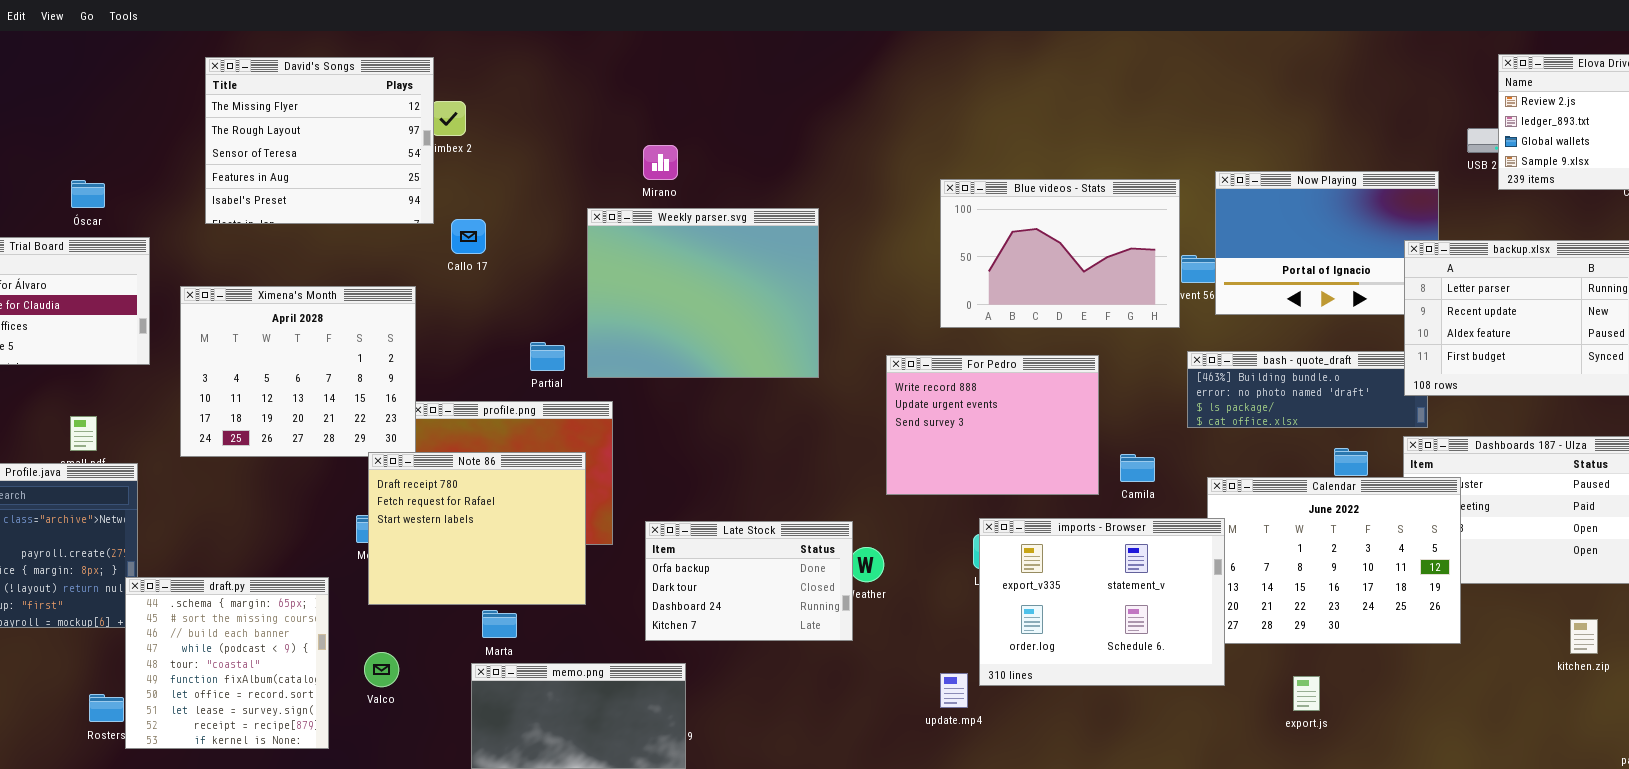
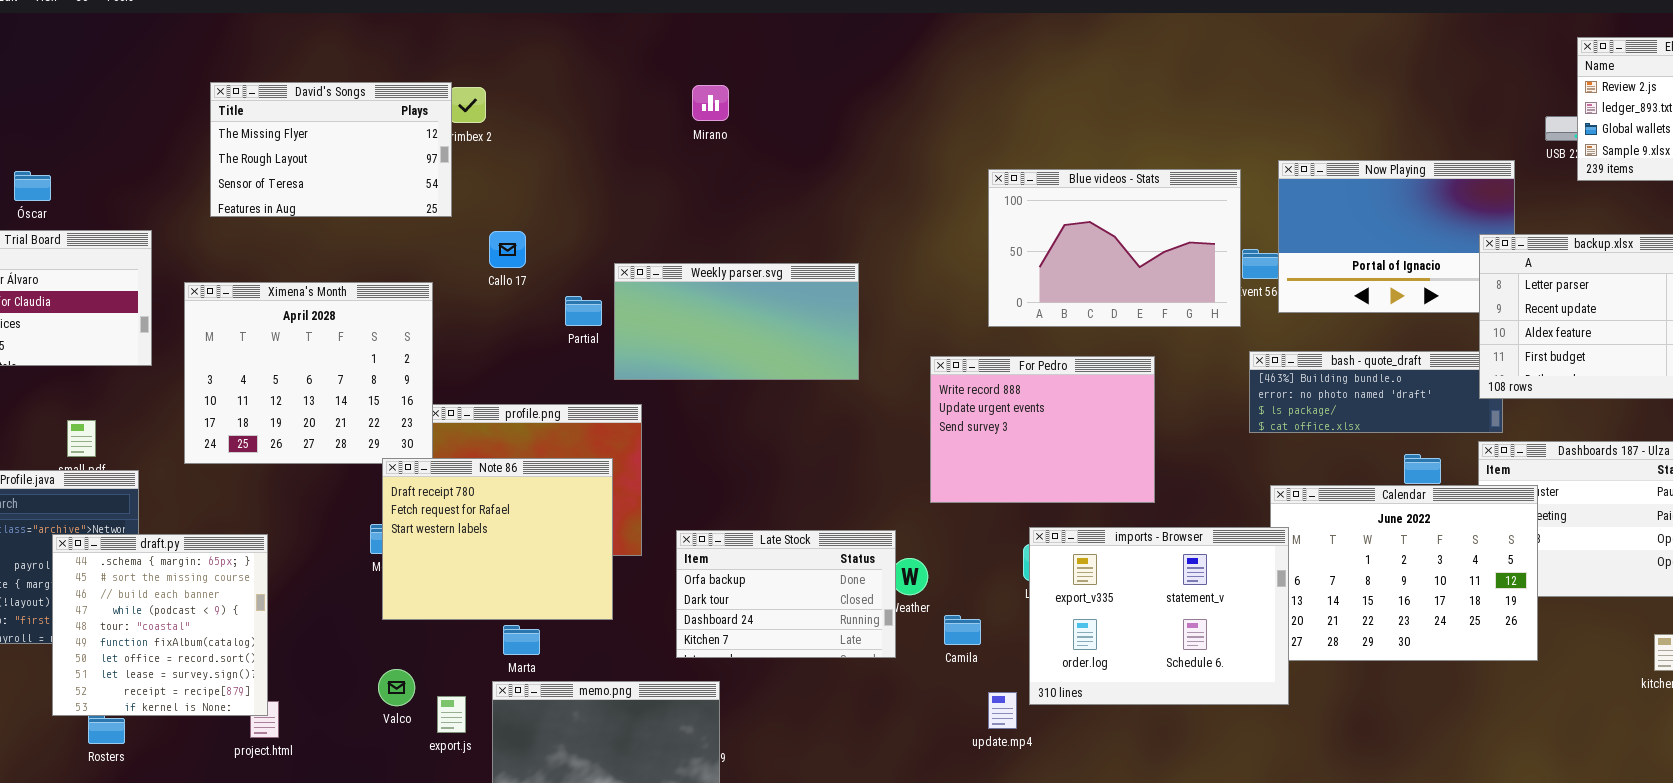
David's Songs: [205,57,434,224] -> [210,82,452,217], resized
Mirano: [643,145,678,180] -> [692,85,729,121], moved
Óscar: [71,180,105,208] -> [14,171,51,201], moved
Weekly parser.svg: [587,208,819,378] -> [614,263,859,380], resized
Callo 17: [451,219,486,254] -> [489,231,526,268], moved
Partial: [530,342,565,371] -> [565,296,602,326], moved
Camila: [1120,454,1155,482] -> [944,615,981,645], moved
draft.py: [125,577,329,749] -> [52,534,268,716], moved
export.js: [1293,676,1320,711] -> [437,696,466,733], moved

